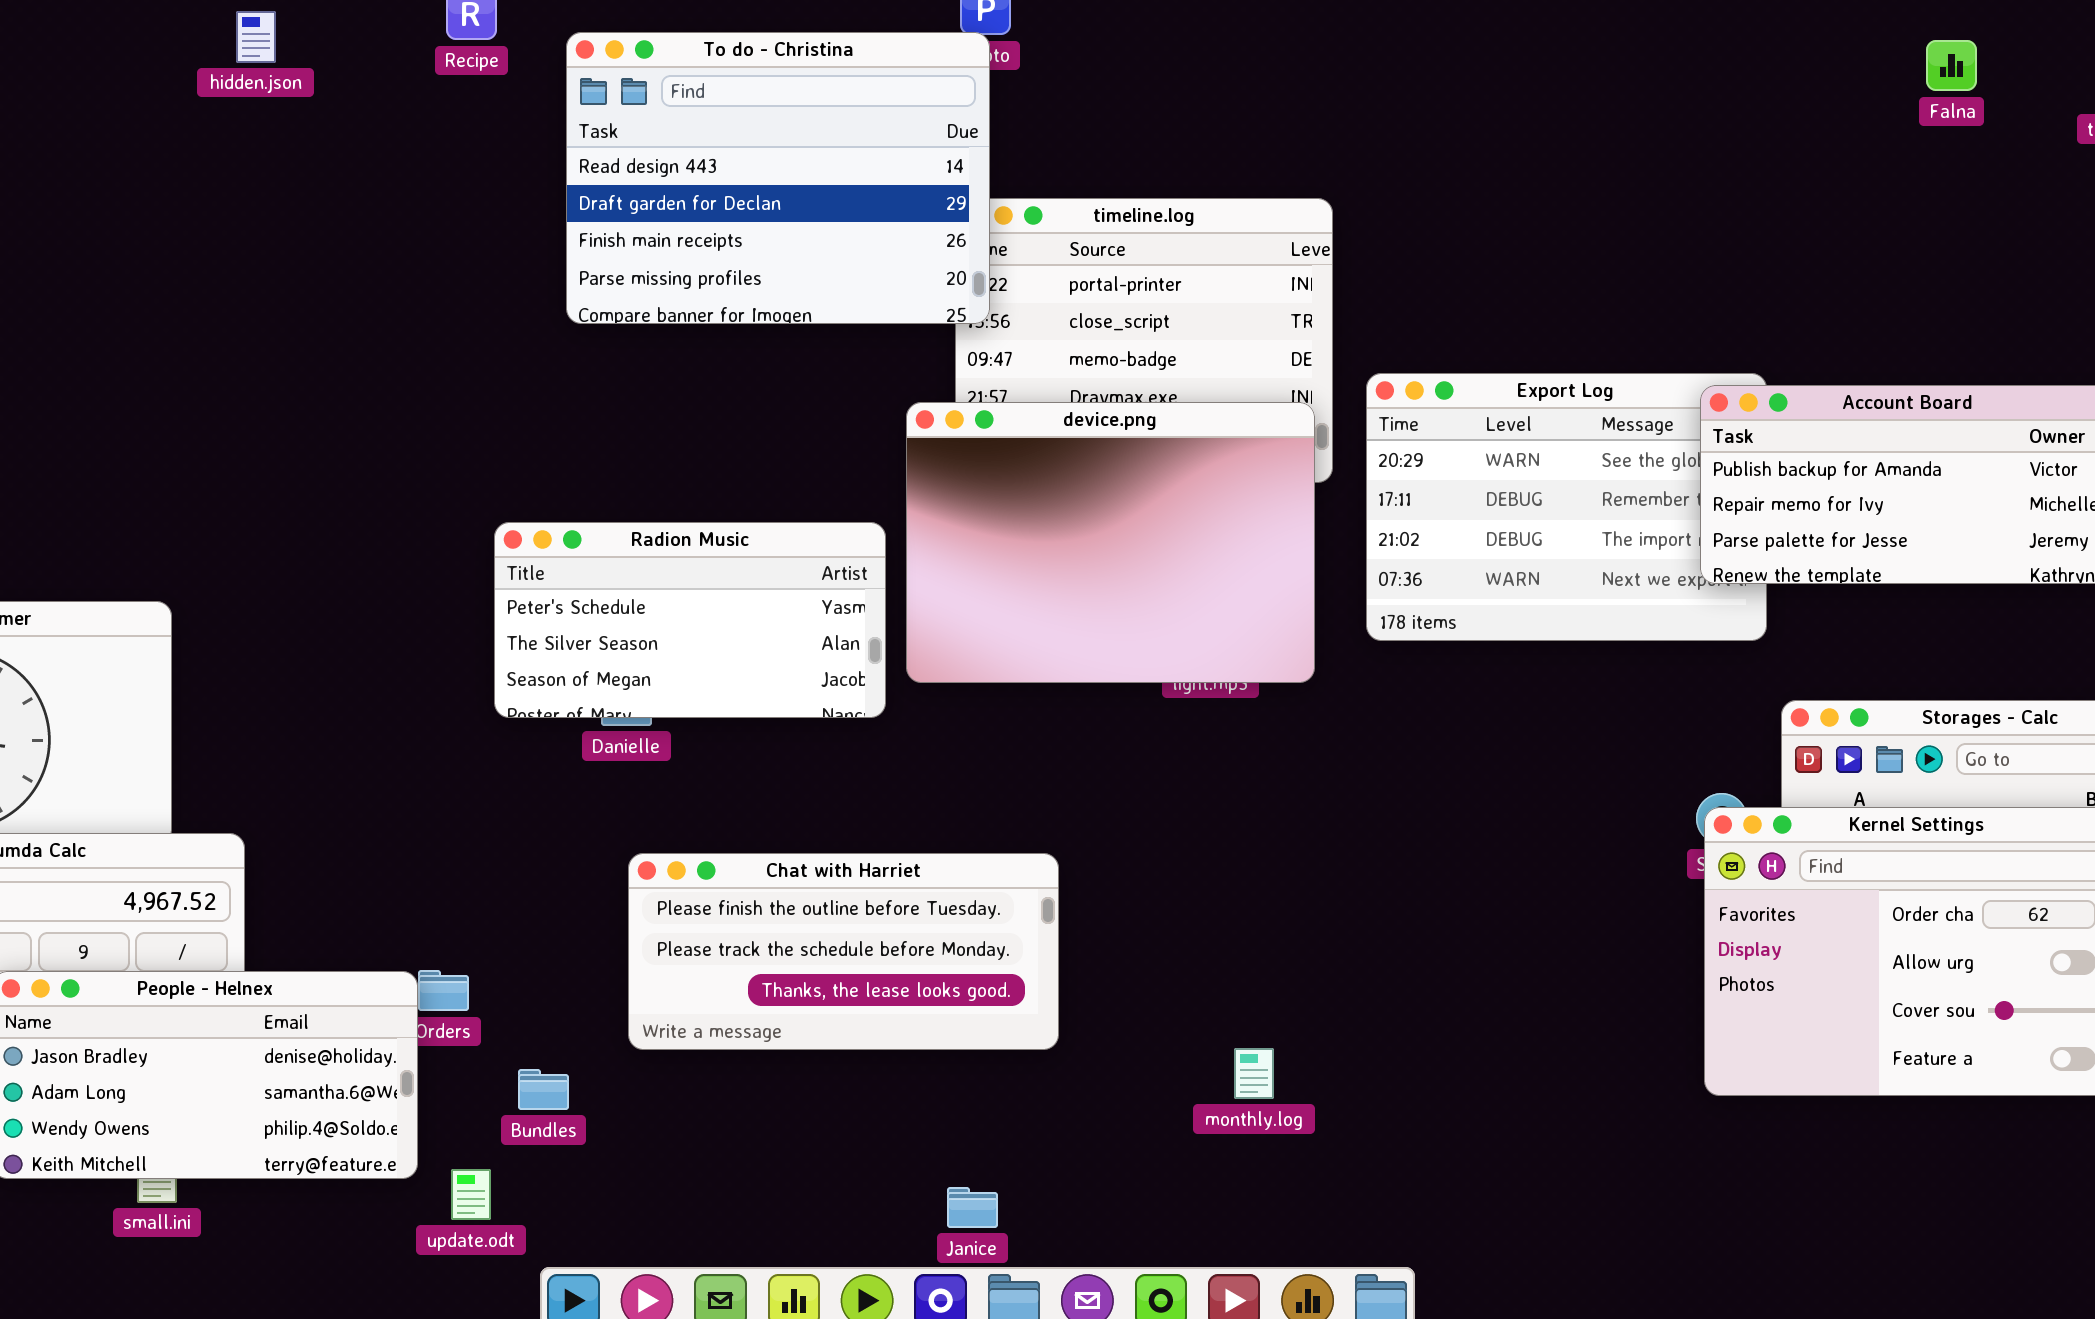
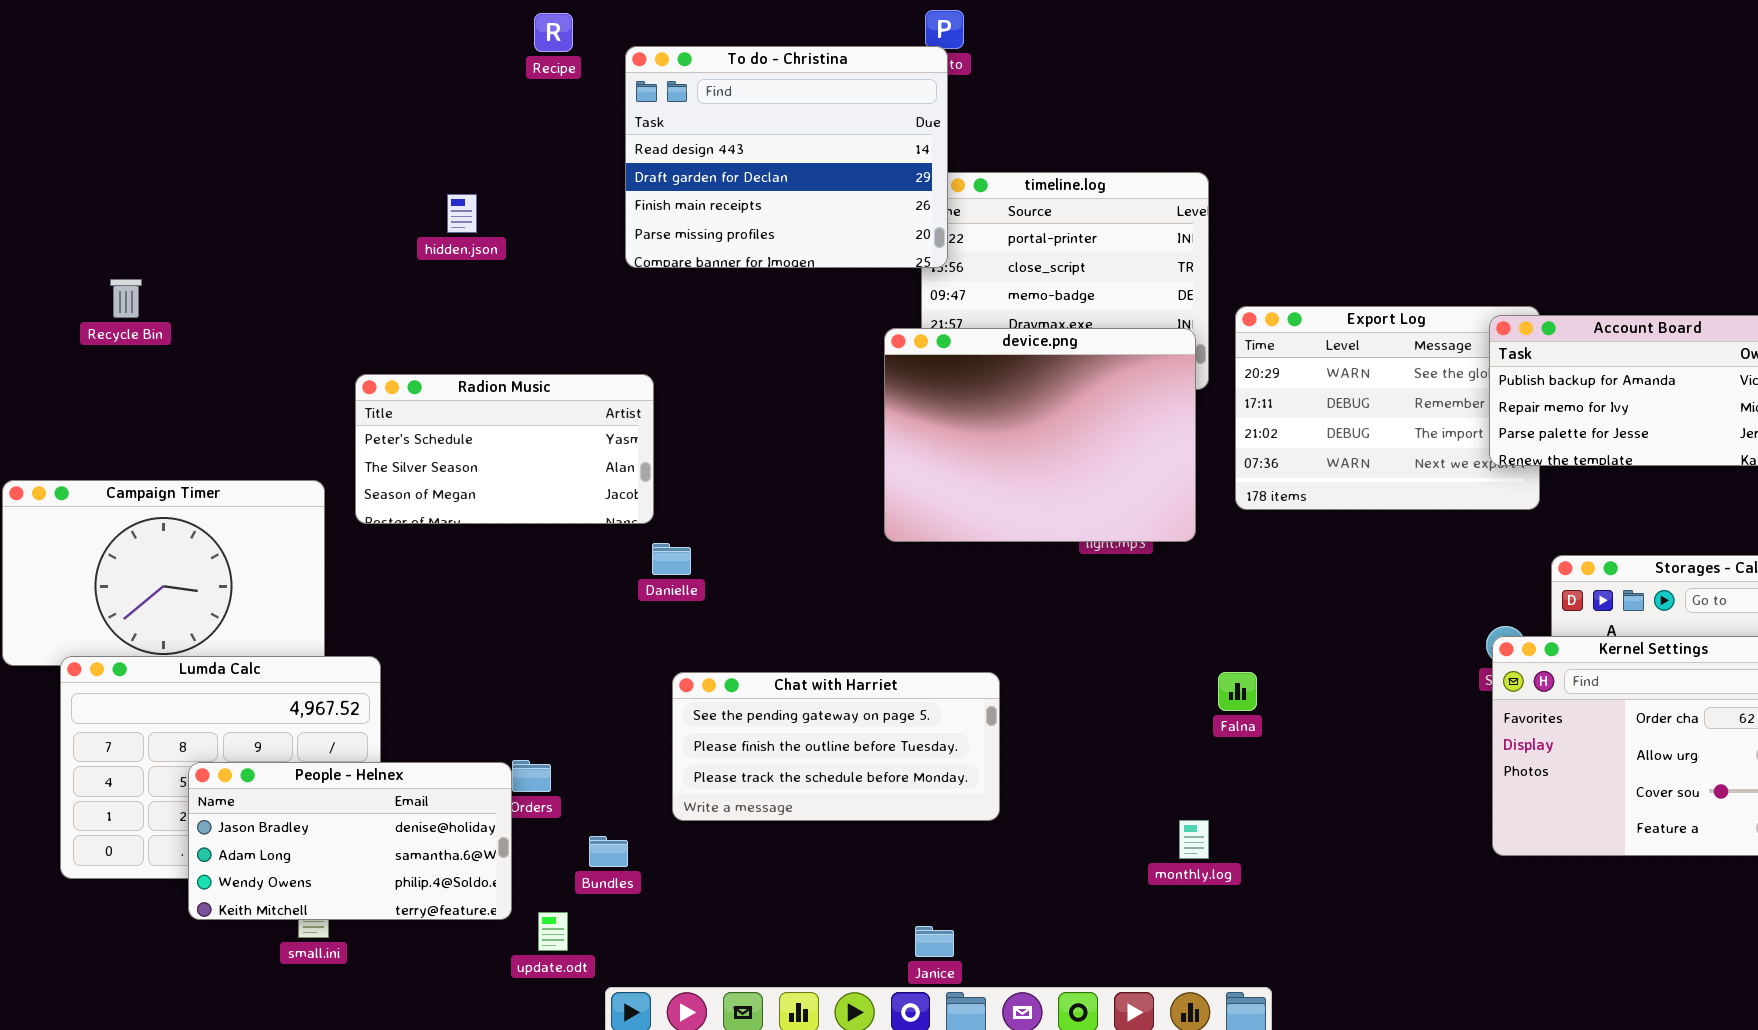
hidden.json: [236,11,276,63] -> [447,194,477,233], moved
Falna: [1926,40,1977,91] -> [1218,672,1257,711], moved
Radion Music: [494,522,886,718] -> [355,374,654,524], moved
Chat with Harriet: [628,853,1059,1050] -> [672,672,1000,821], scrolled up 1 row
monthly.log: [1234,1048,1274,1099] -> [1179,820,1209,859], moved

